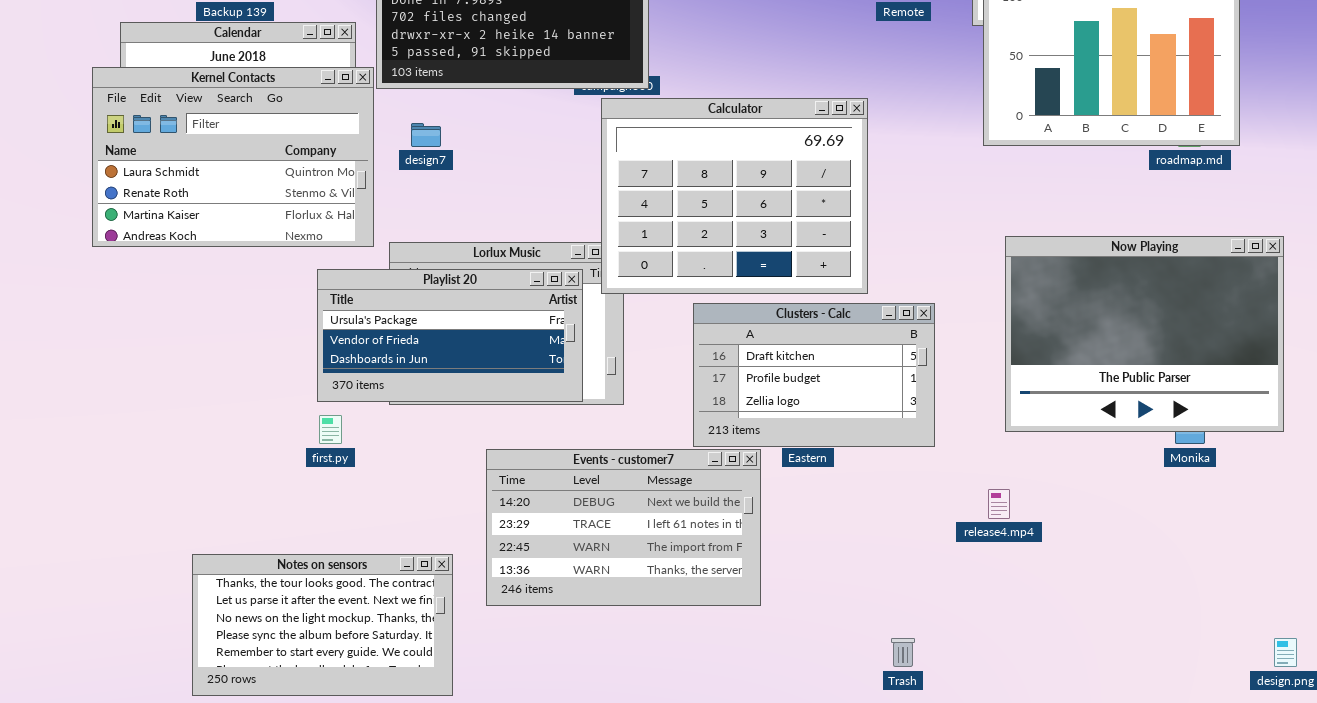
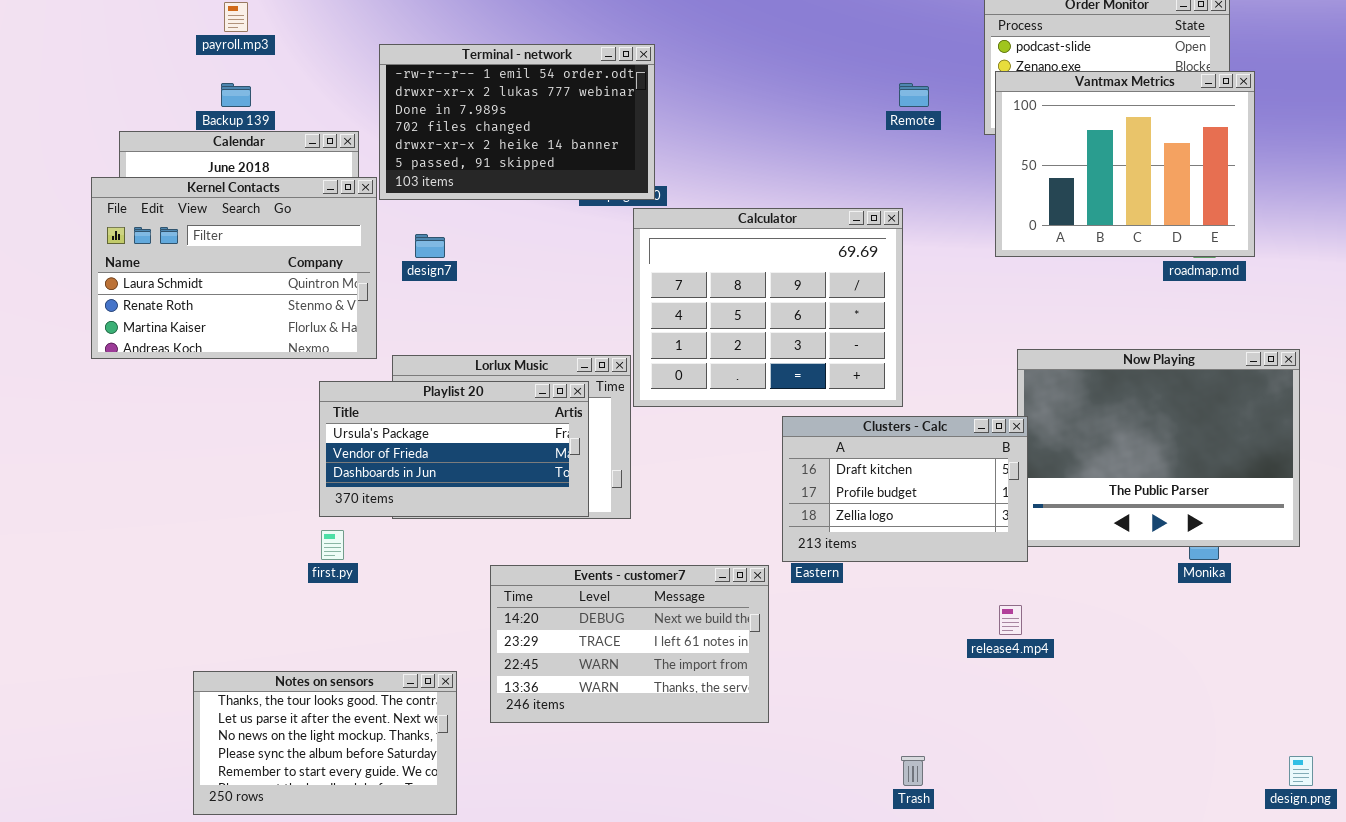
Calculator: [601,98,868,294] -> [633,208,903,407], moved
Clusters - Calc: [693,303,935,447] -> [782,416,1028,562], moved

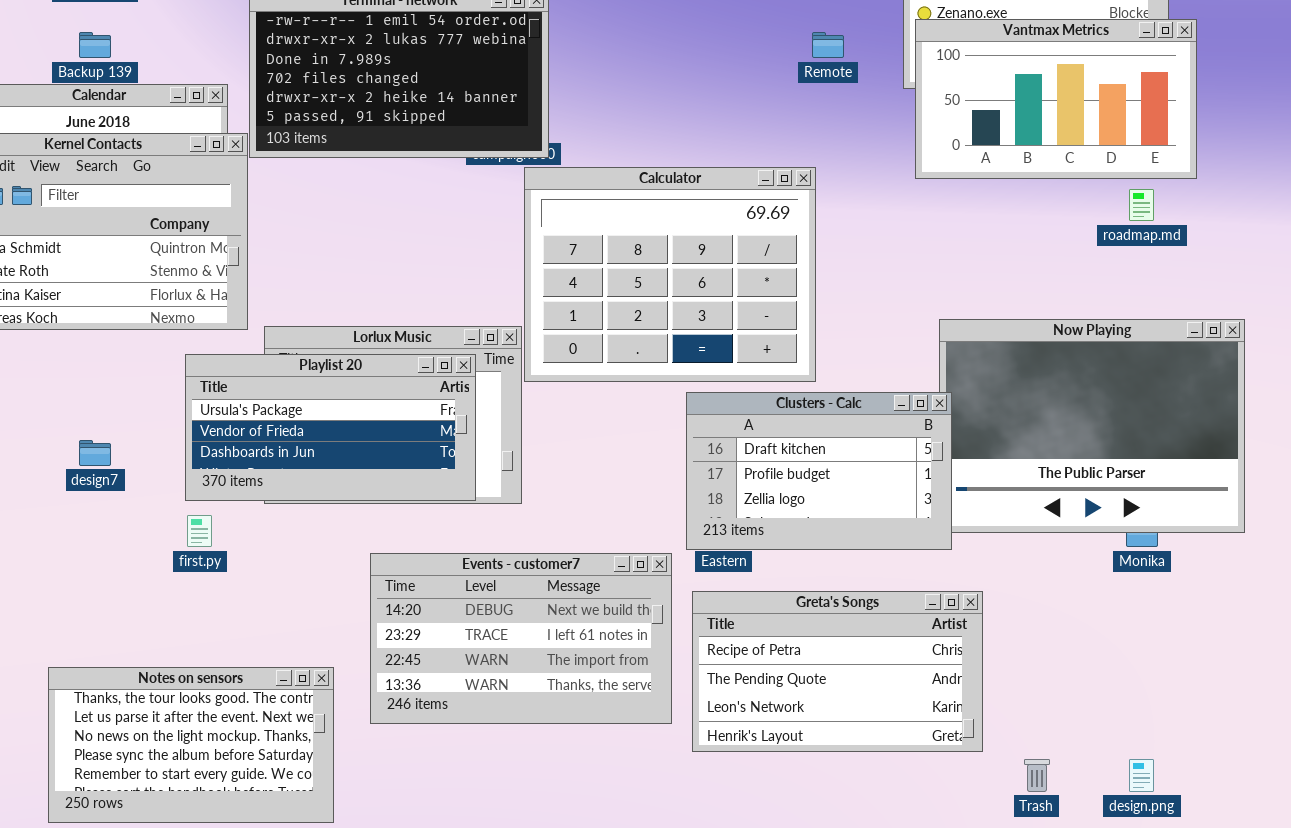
Vantmax Metrics: [995,71,1255,257] -> [915,19,1197,179], resized
design7: [415,234,445,258] -> [79,440,111,466], moved
Greta's Songs: none -> [692,591,983,752], opened
Trash: [901,756,925,786] -> [1024,759,1050,792], moved
design.png: [1289,756,1313,786] -> [1129,759,1154,792], moved

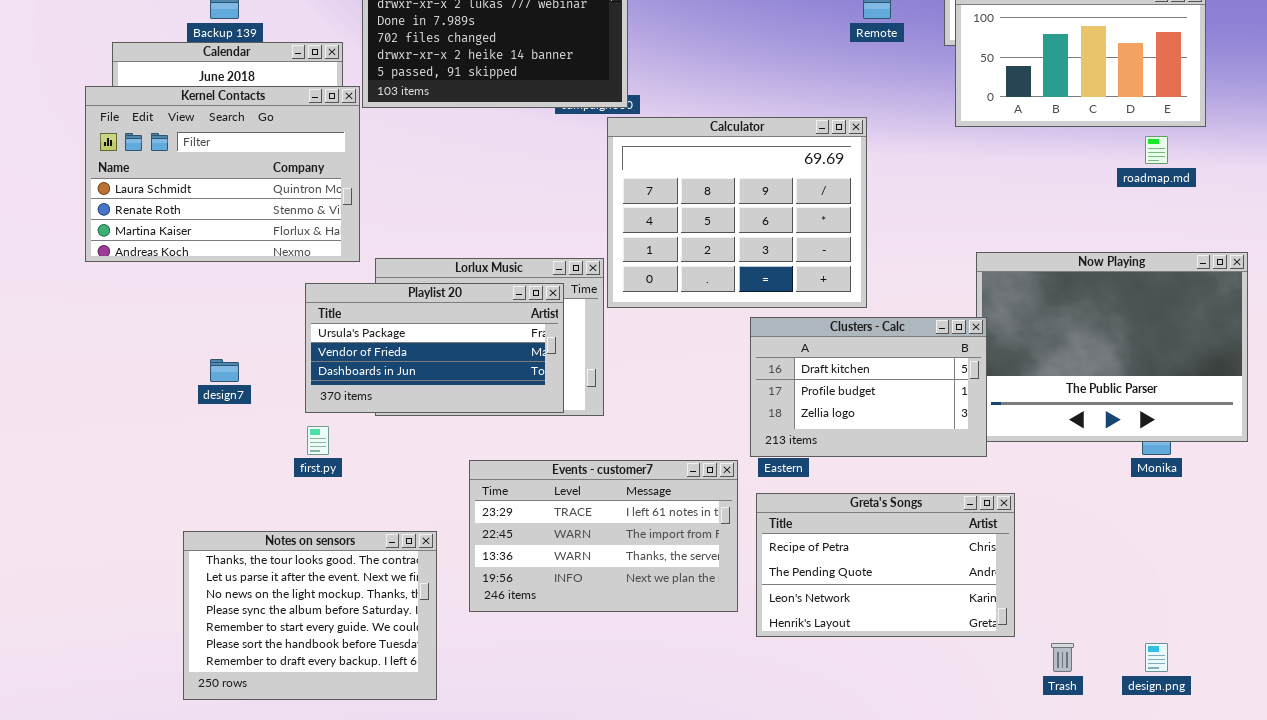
Events - customer7: [370,553,672,724] -> [469,460,738,612], scrolled down 1 row
Notes on sensors: [48,667,334,823] -> [183,531,437,700], resized

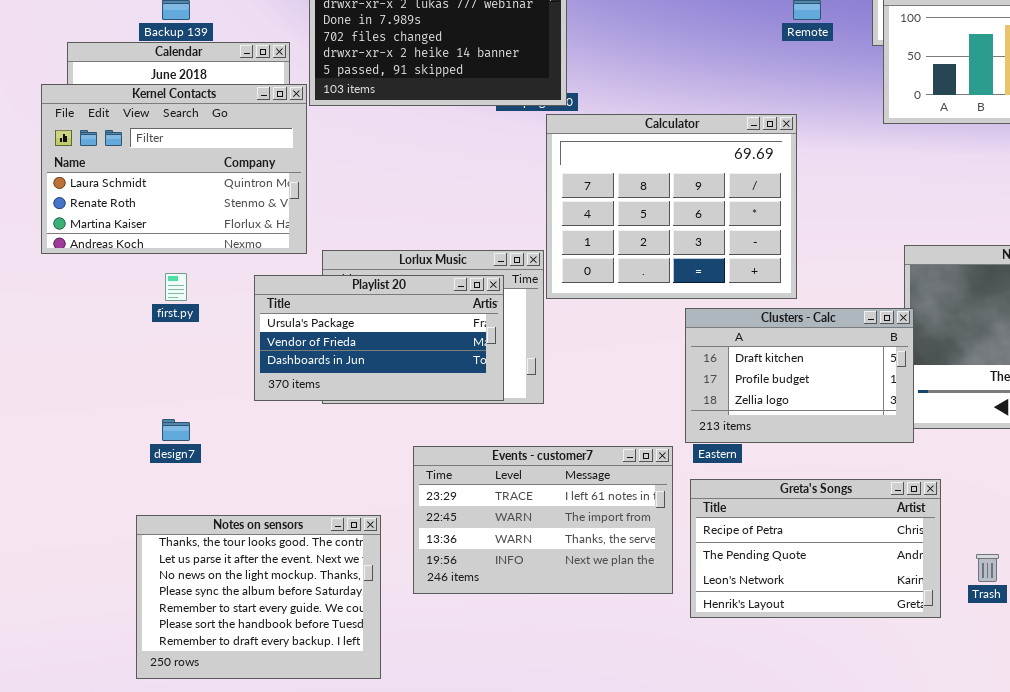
design7: [210,359,239,382] -> [162,419,190,441], moved
first.py: [307,426,329,455] -> [165,273,187,301], moved
Trash: [1051,643,1074,672] -> [976,554,999,582], moved

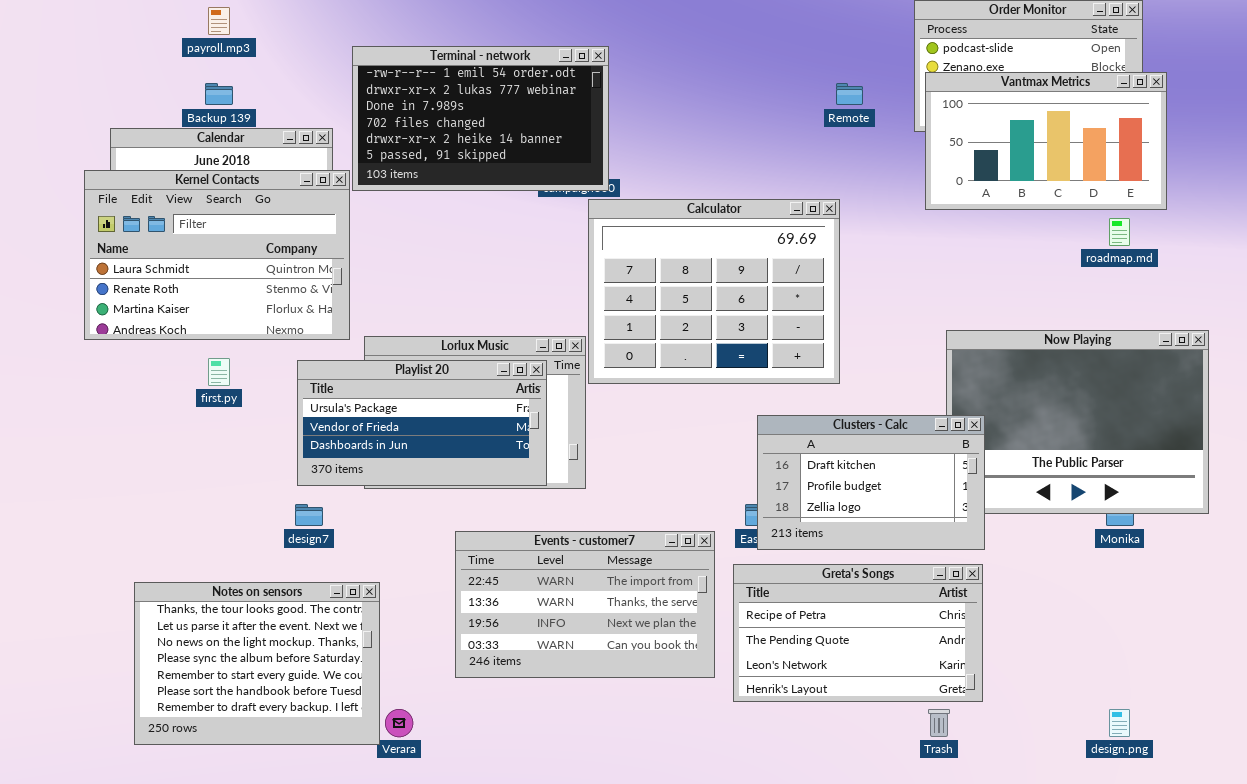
Clusters - Calc: [685,308,914,443] -> [757,415,985,550], moved
design7: [162,419,190,441] -> [295,504,323,526], moved
Events - customer7: [413,446,673,594] -> [455,531,715,678], scrolled down 1 row
Notes on sensors: [136,515,381,679] -> [134,582,380,745], moved
Trash: [976,554,999,582] -> [928,709,950,737], moved

